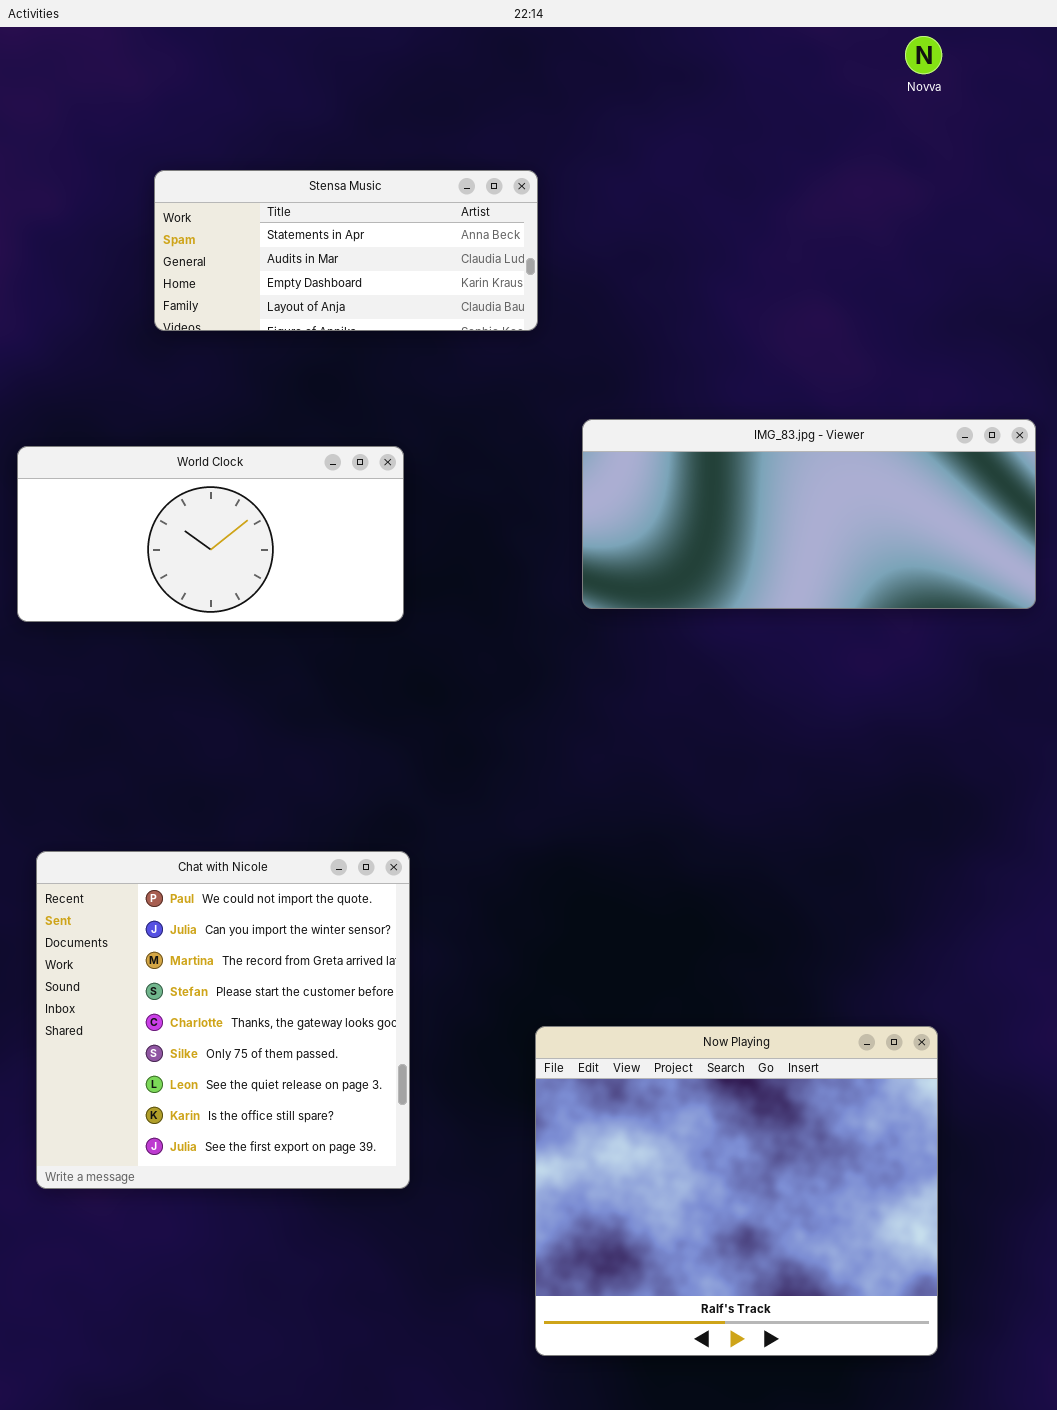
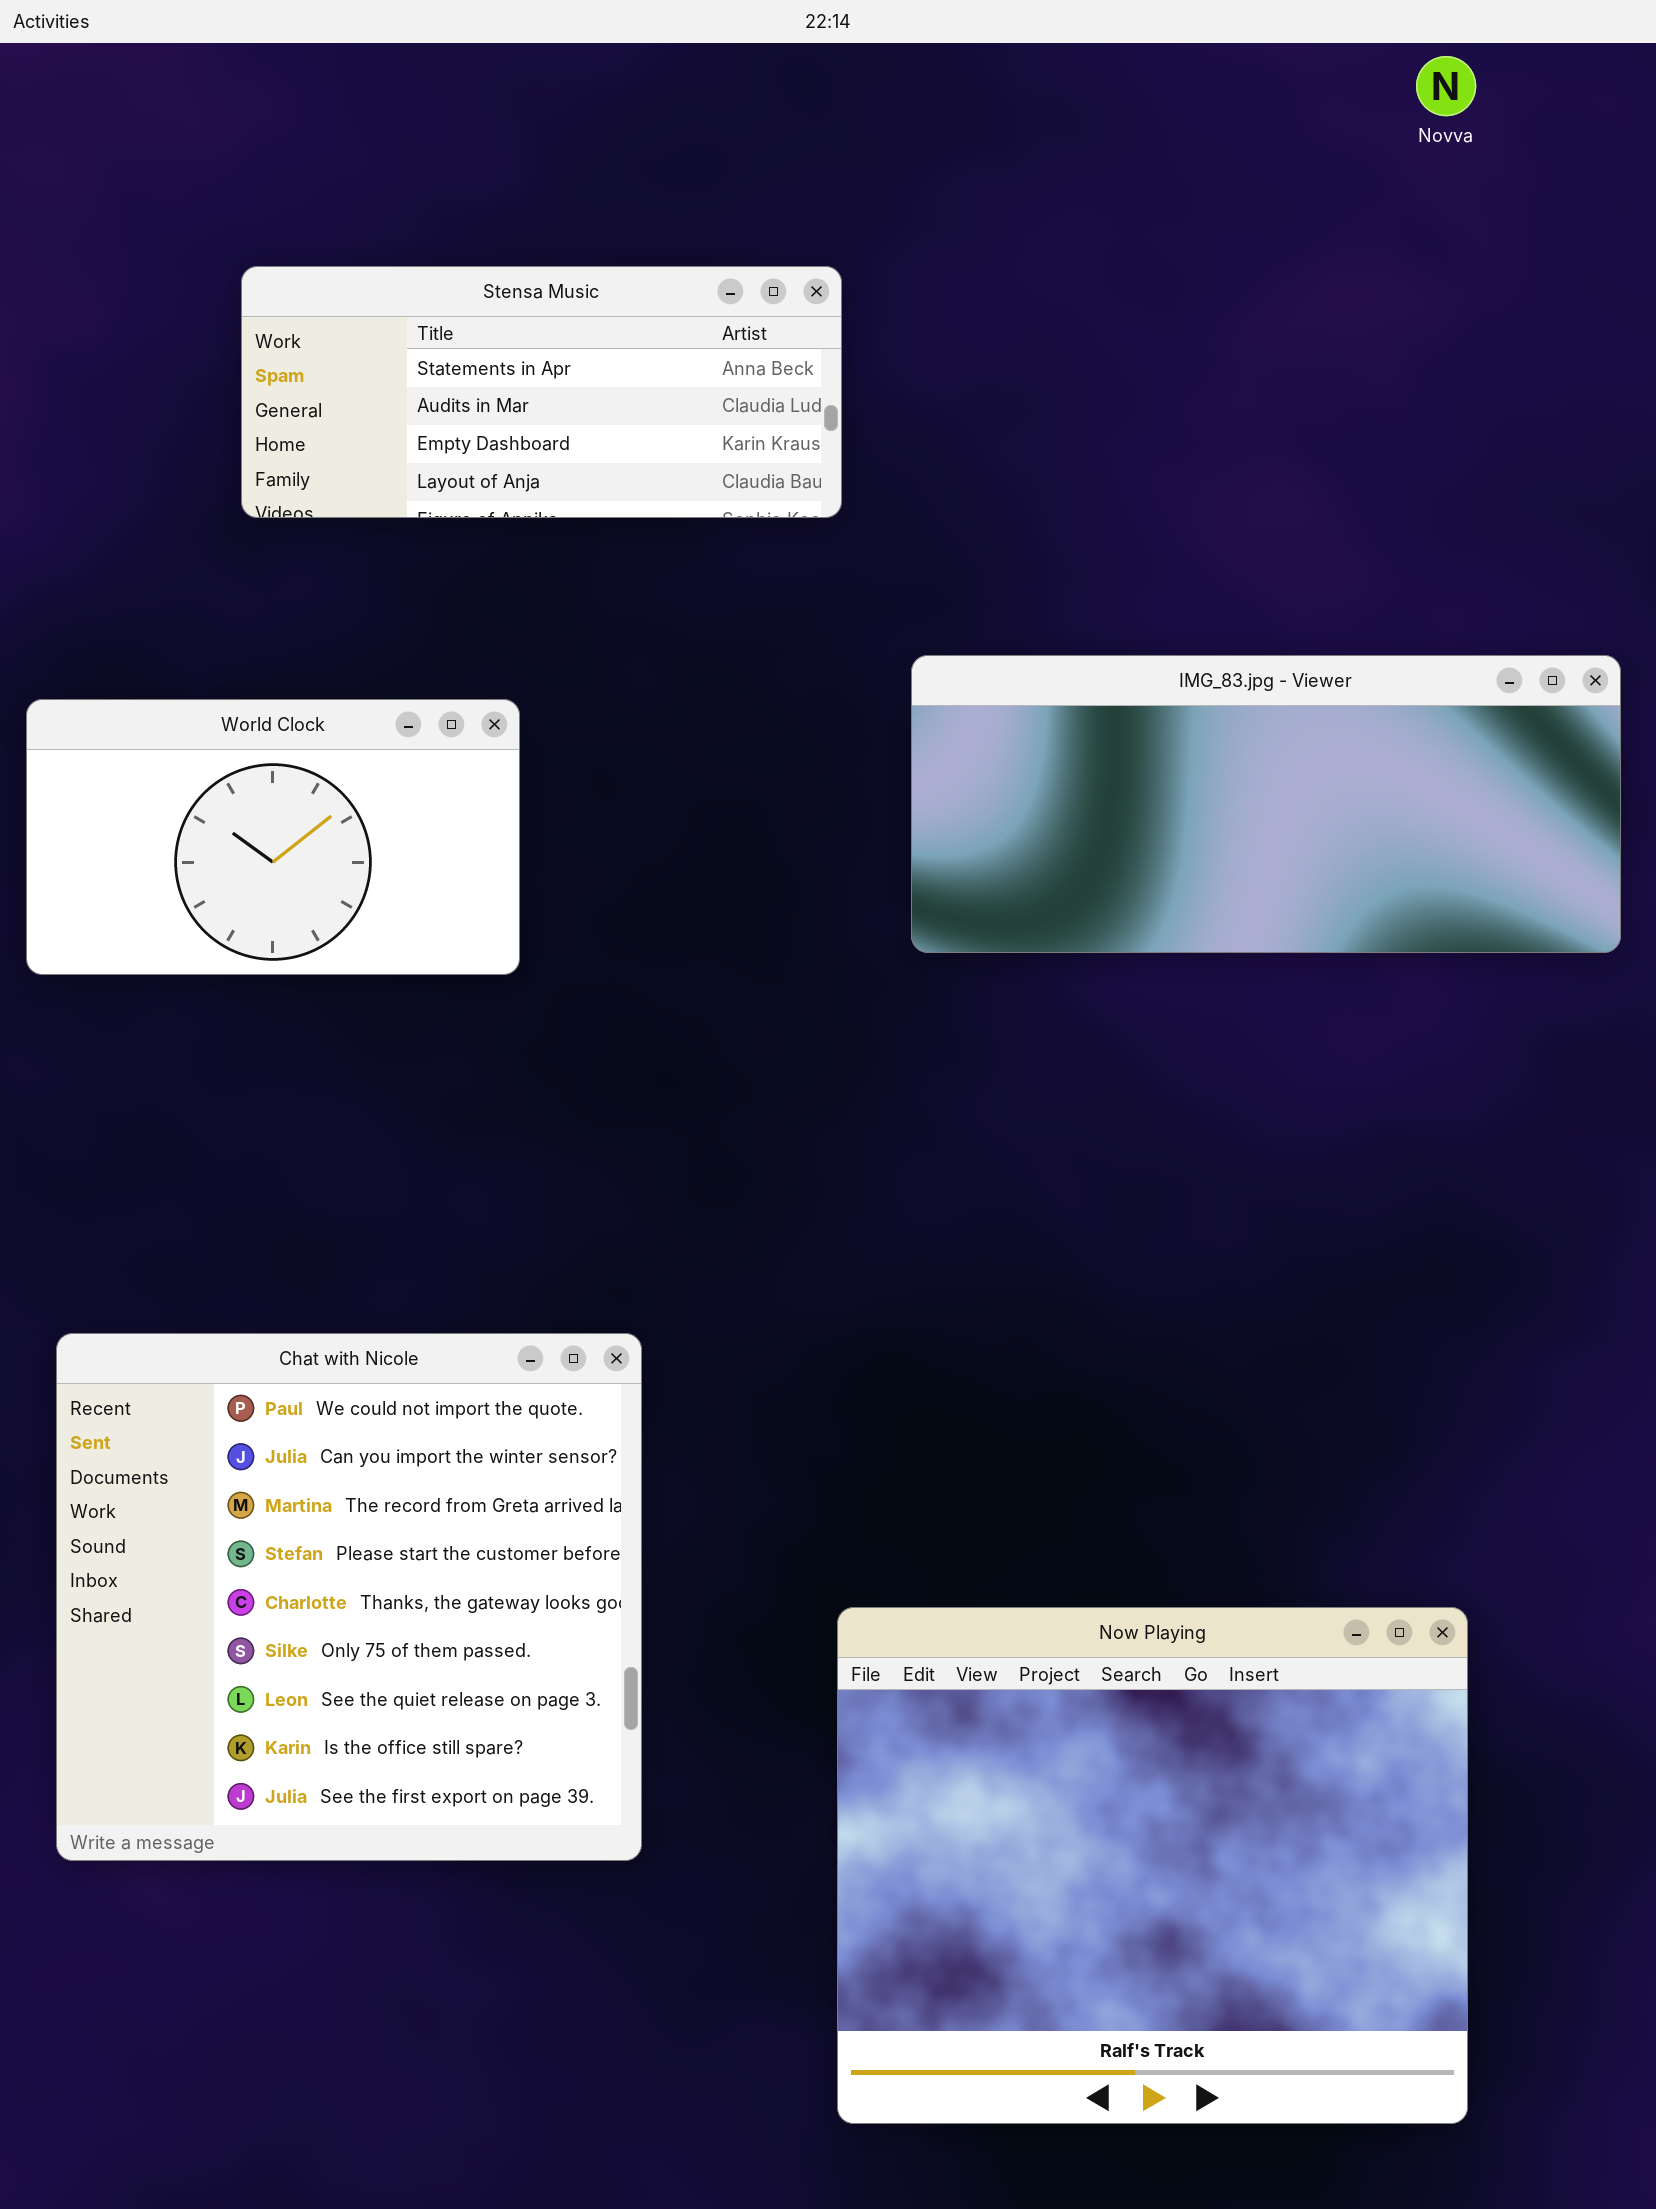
World Clock: [17,446,404,622] -> [26,699,520,975], resized

